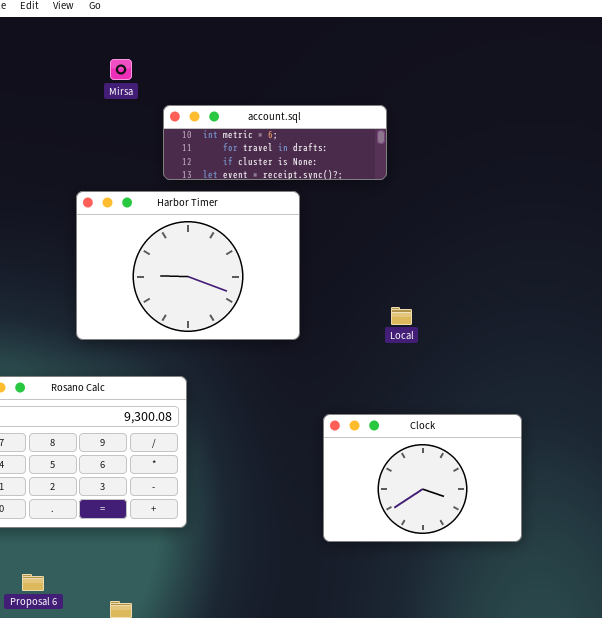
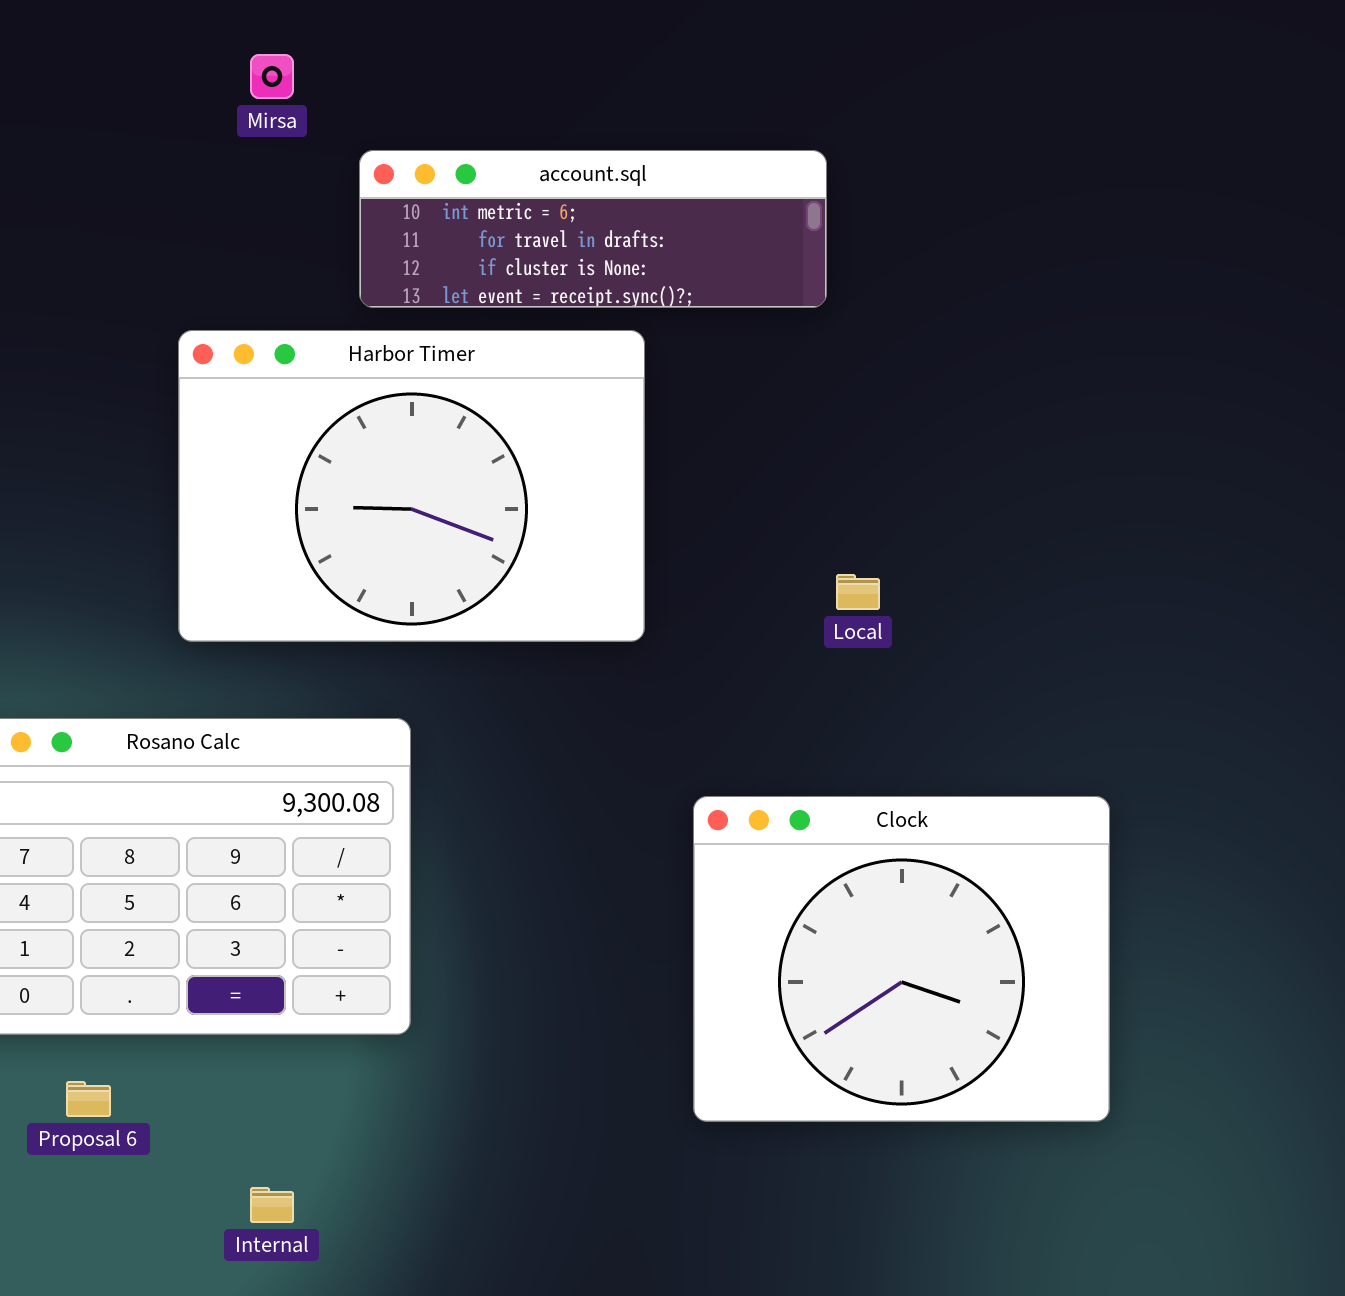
Clock: [323,414,522,542] -> [693,796,1110,1122], resized
Proposal 6: [22,574,44,591] -> [66,1081,111,1117], moved

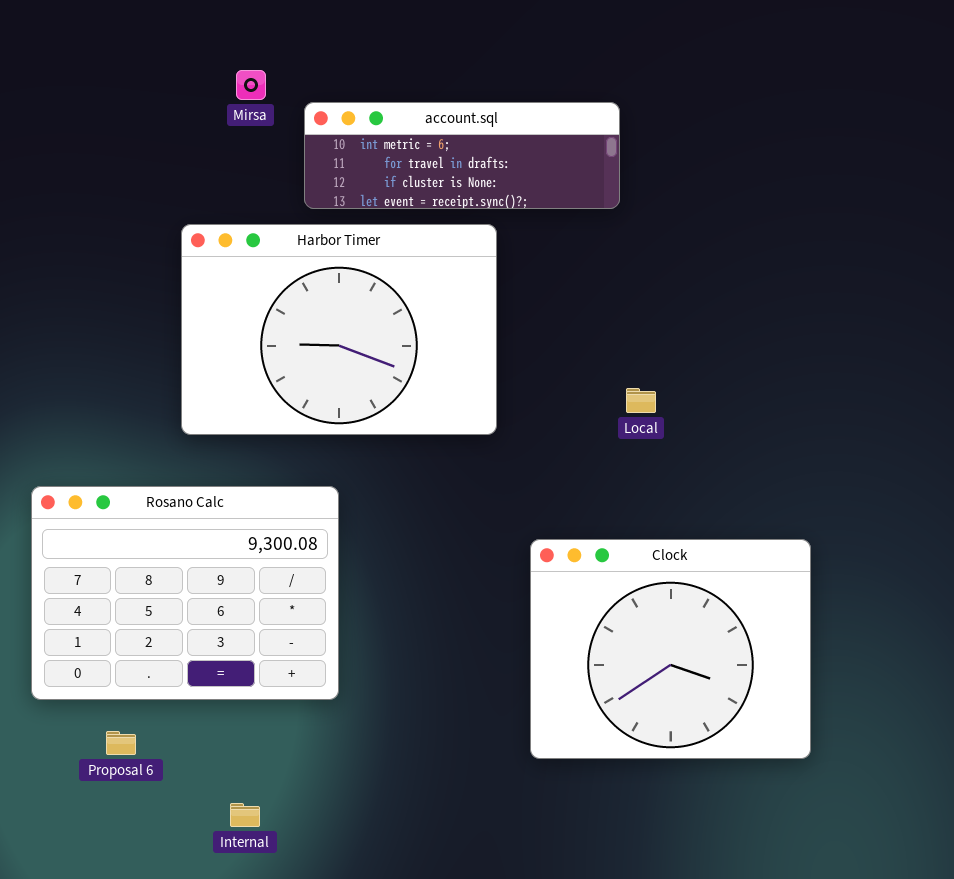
Mirsa: [250,54,294,99] -> [236,70,266,100], moved

